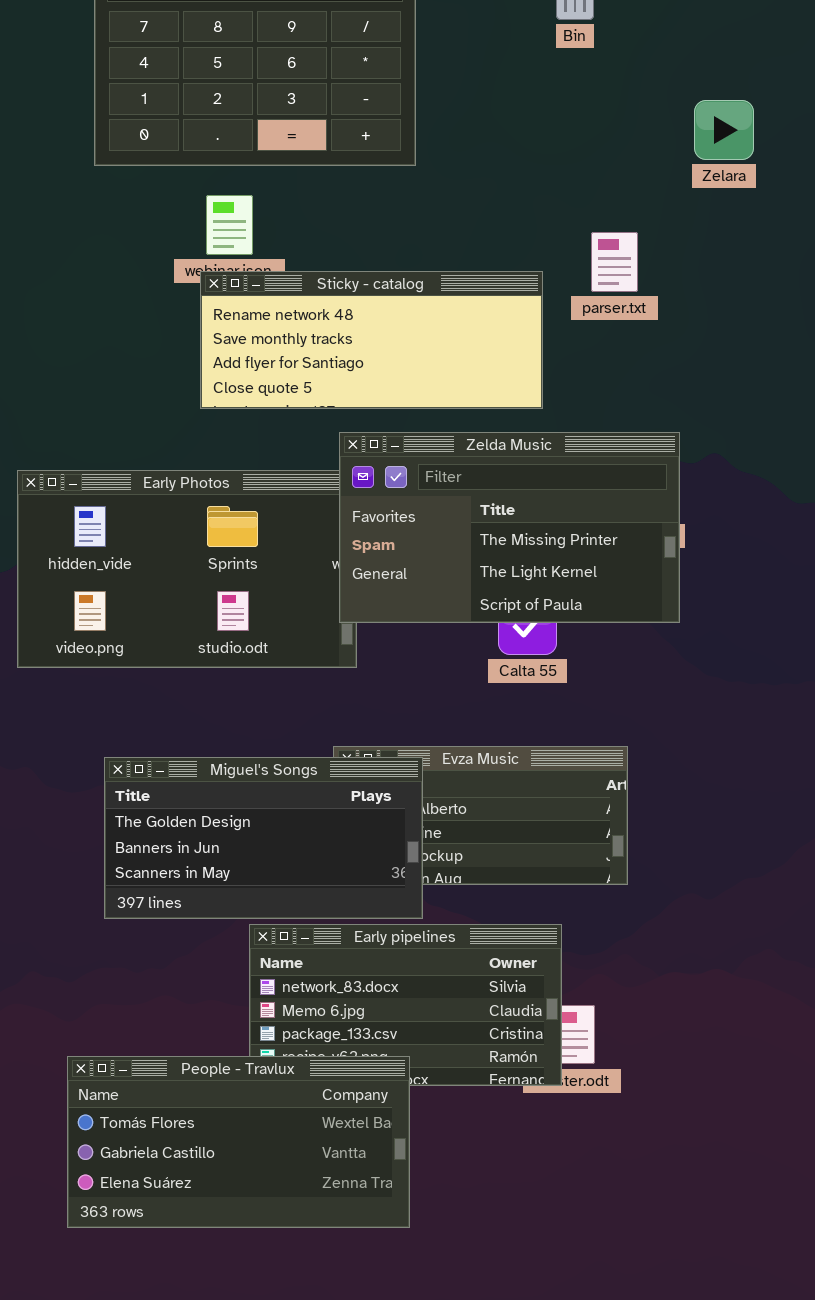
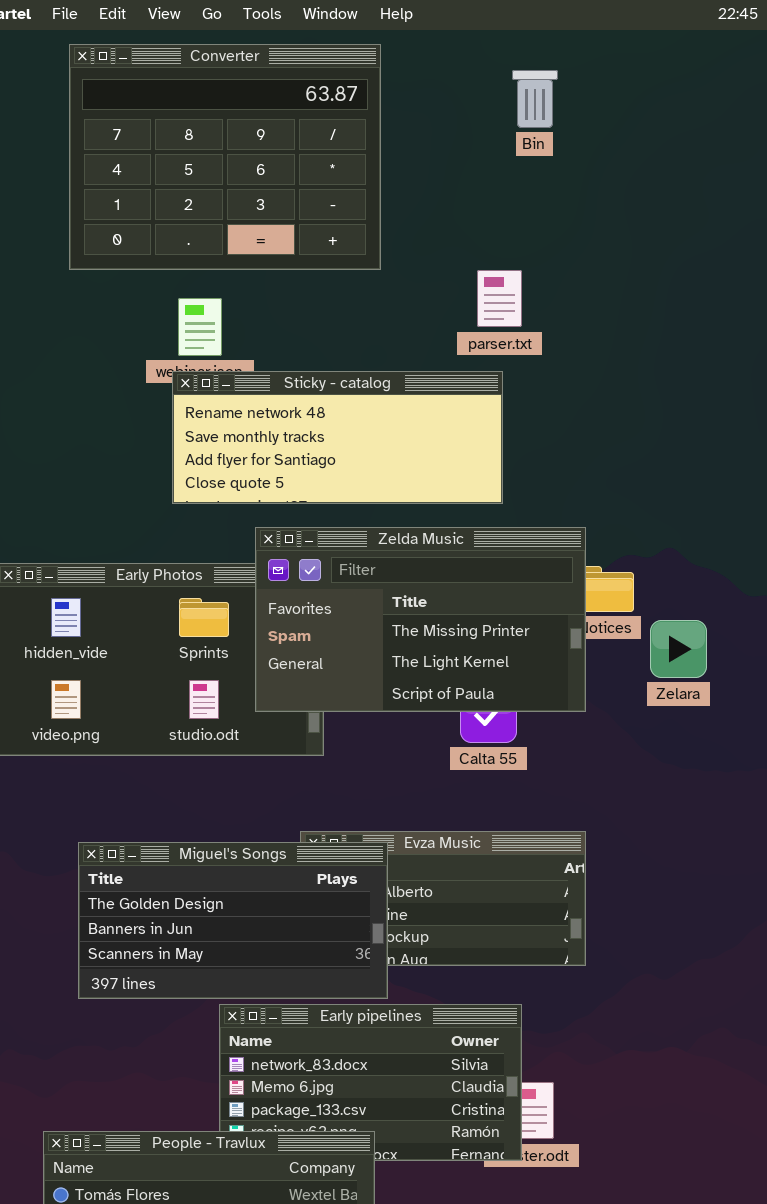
Zelara: [694,100,754,160] -> [650,620,707,678], moved
parser.txt: [591,232,638,292] -> [477,270,522,327], moved
Zelda Music: [339,432,680,623] -> [255,527,586,712], moved

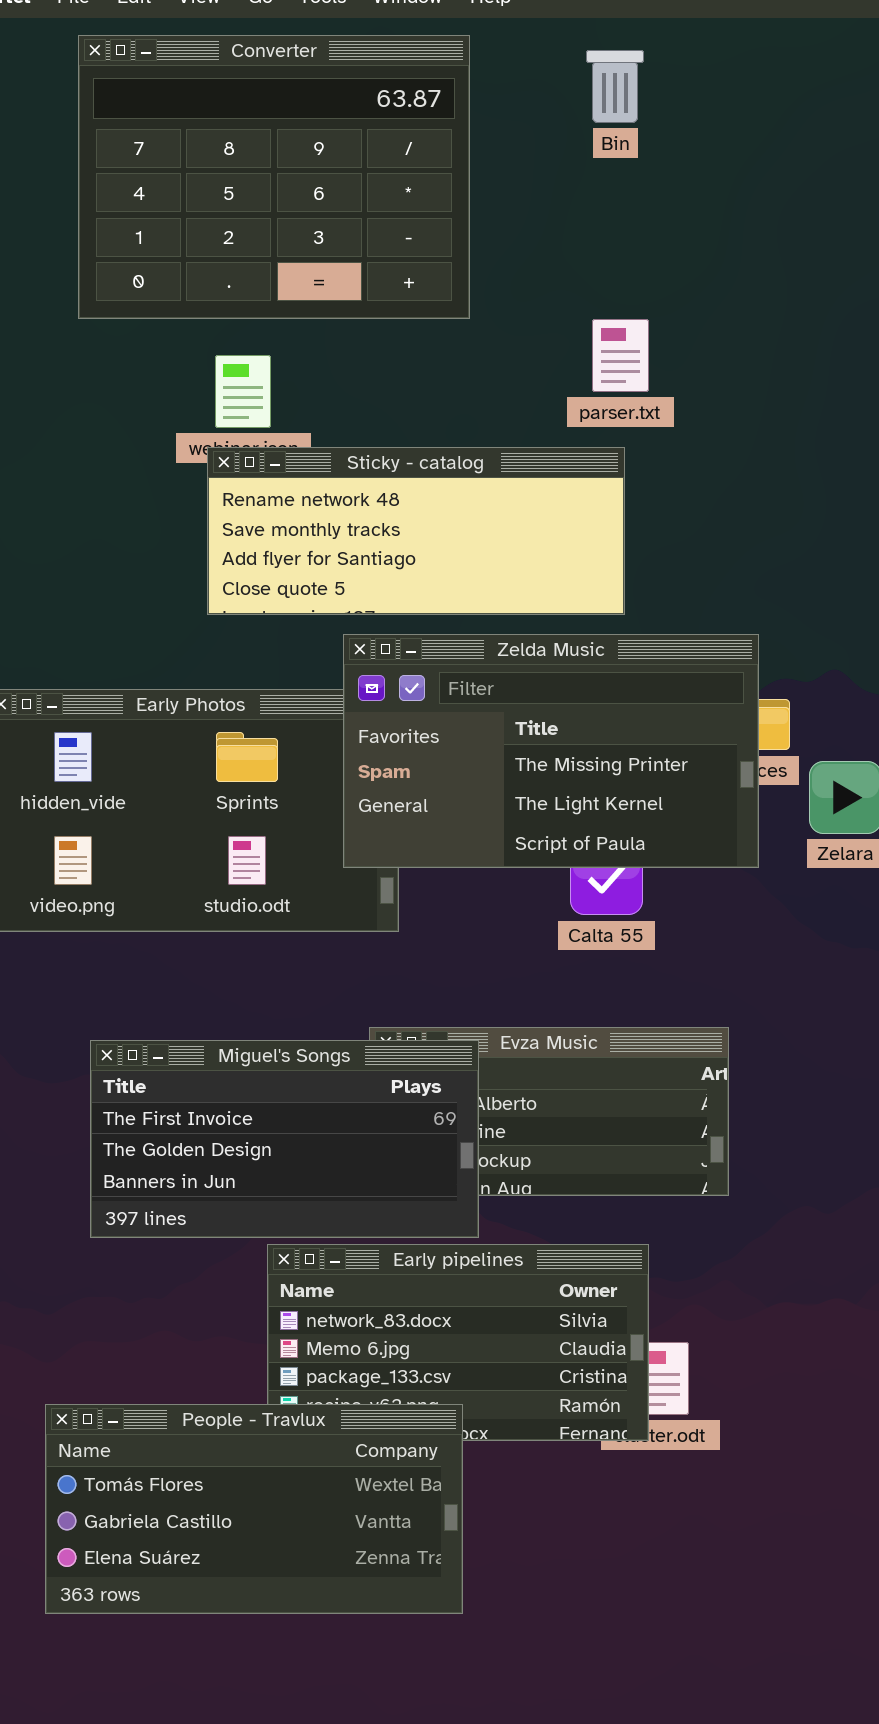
Bin: [512,70,558,128] -> [586,50,644,123], moved
Zelda Music: [255,527,586,712] -> [343,634,759,868], moved
Miguel's Songs: [78,842,388,999] -> [90,1040,479,1238], scrolled up 1 row

